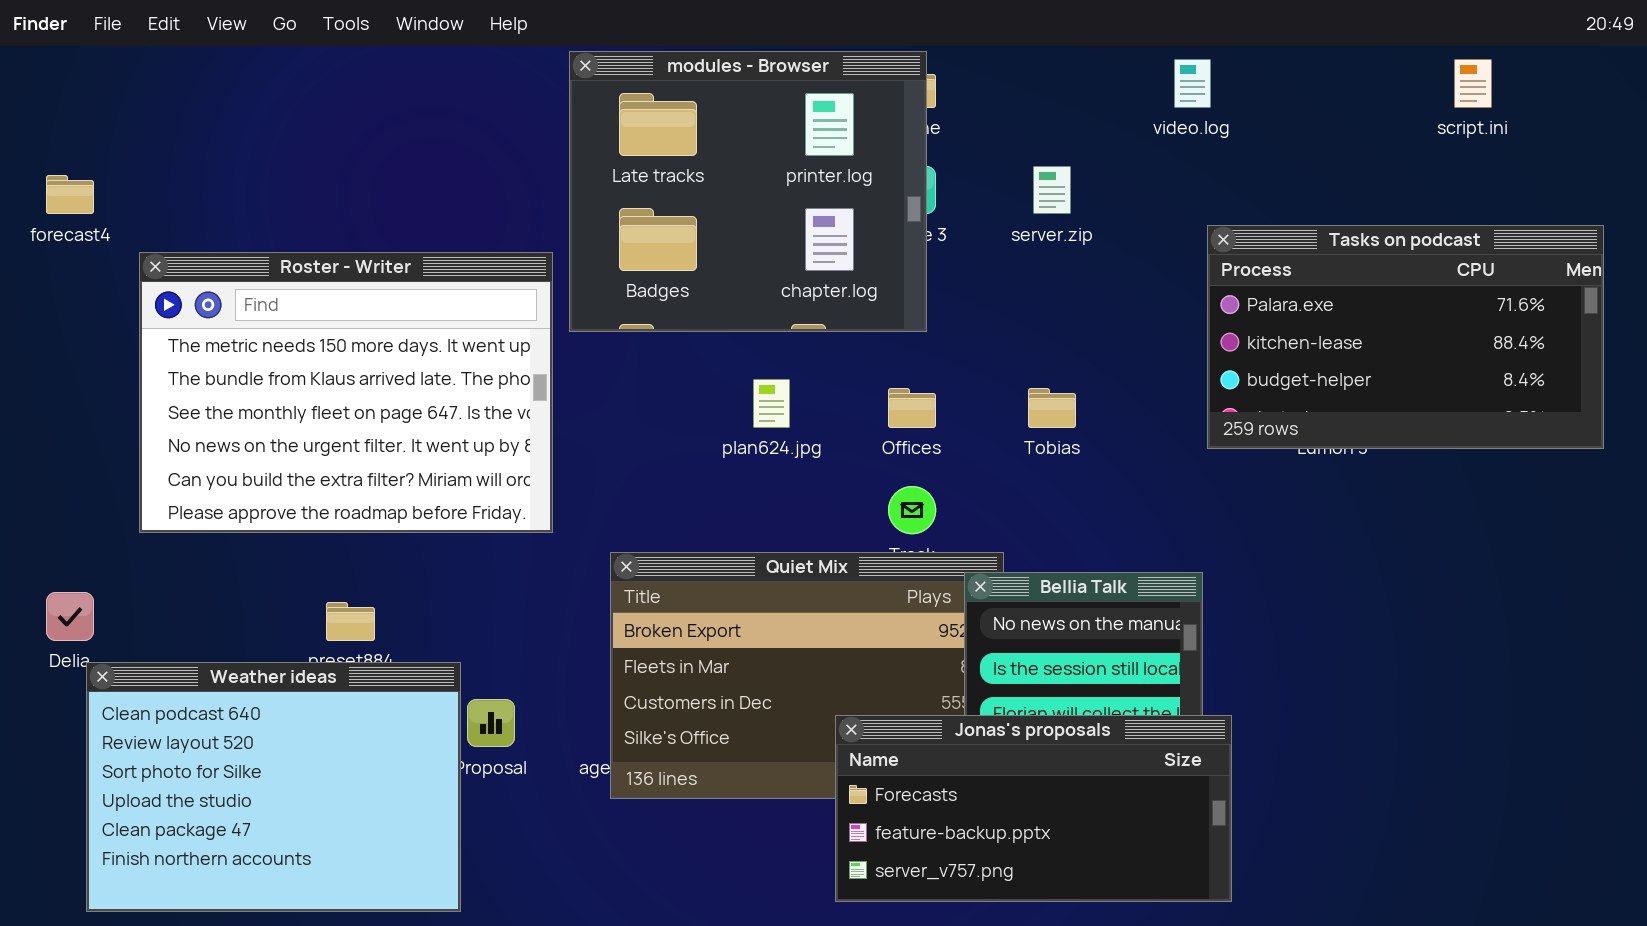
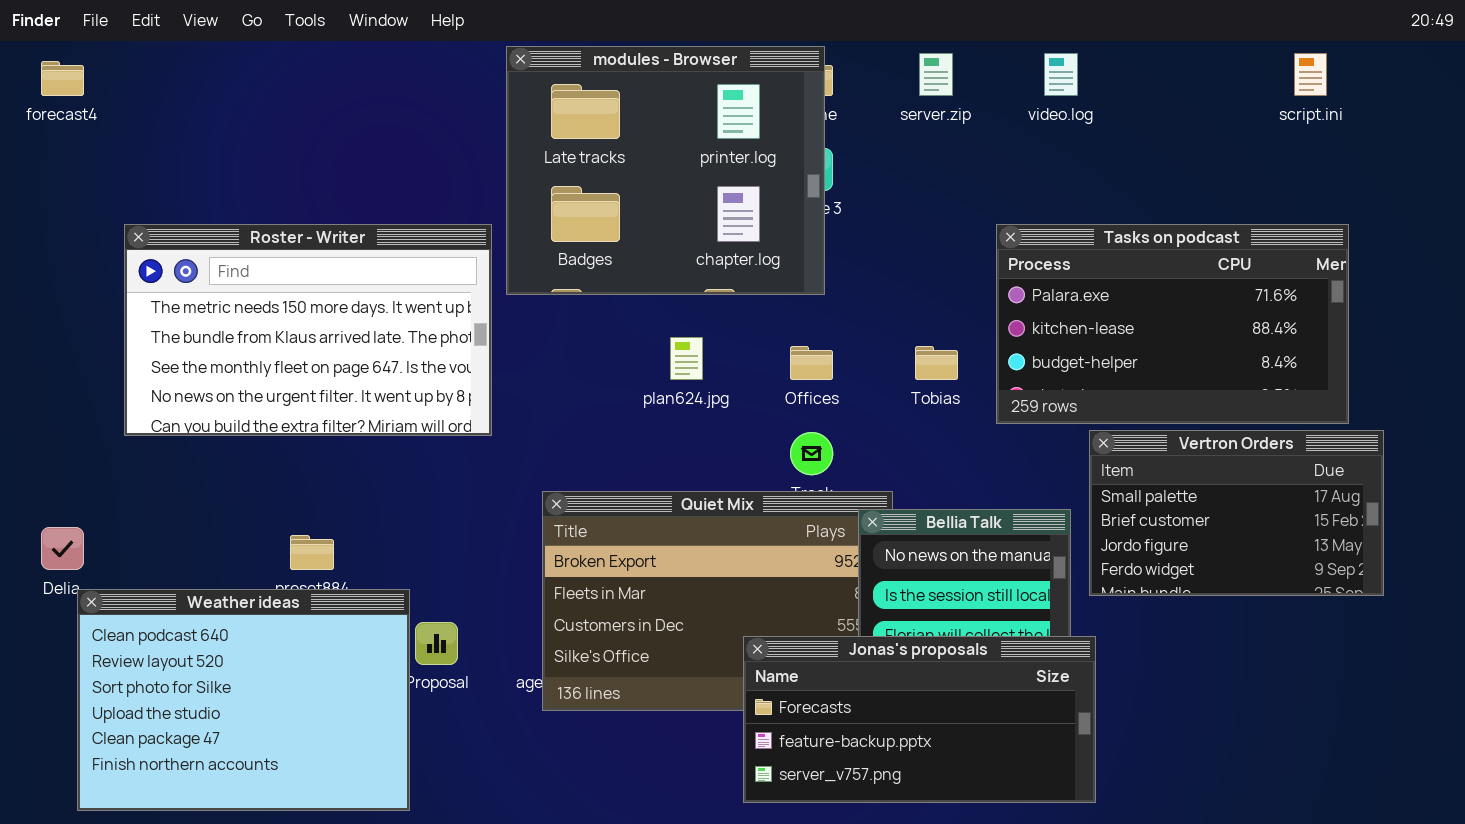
server.zip: [1033,166,1071,214] -> [919,53,953,96], moved
forecast4: [46,175,94,214] -> [41,61,84,96], moved
Tasks on podcast: [1207,225,1604,449] -> [996,224,1349,424], moved
Roster - Writer: [139,252,553,533] -> [124,224,492,436], resized
Vertron Orders: none -> [1089,430,1384,596], opened

